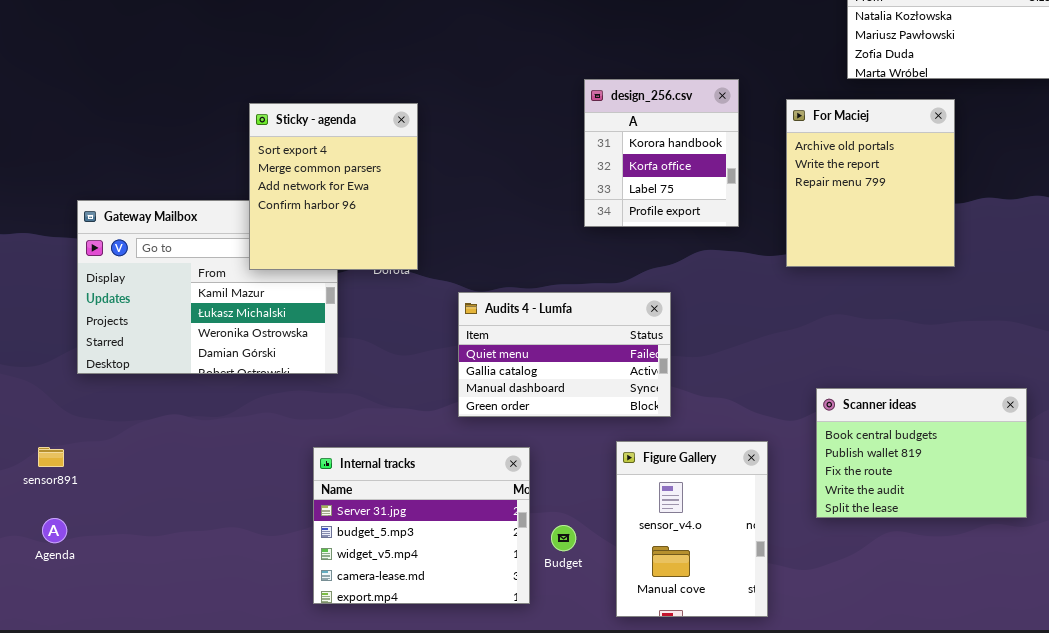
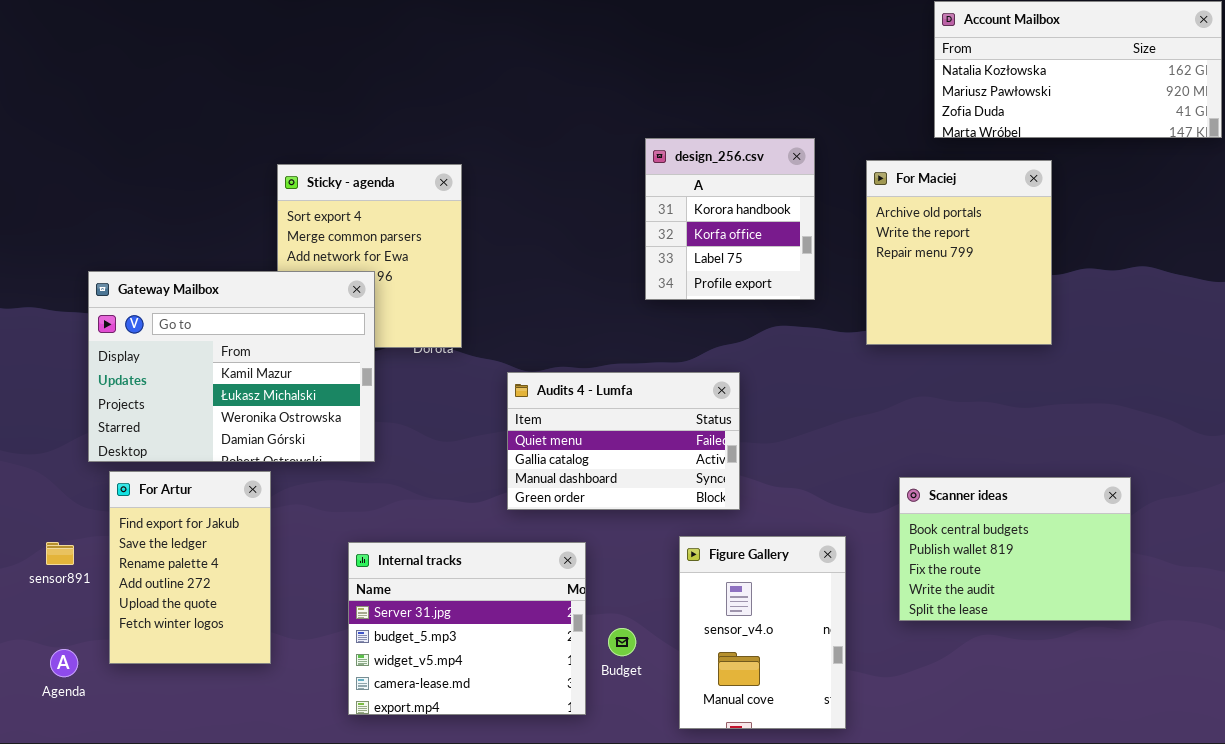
Gateway Mailbox: [77,200,338,374] -> [88,271,375,462], raised
For Artur: none -> [109,471,271,664], opened
Agenda: [42,518,67,543] -> [50,649,78,677], moved

